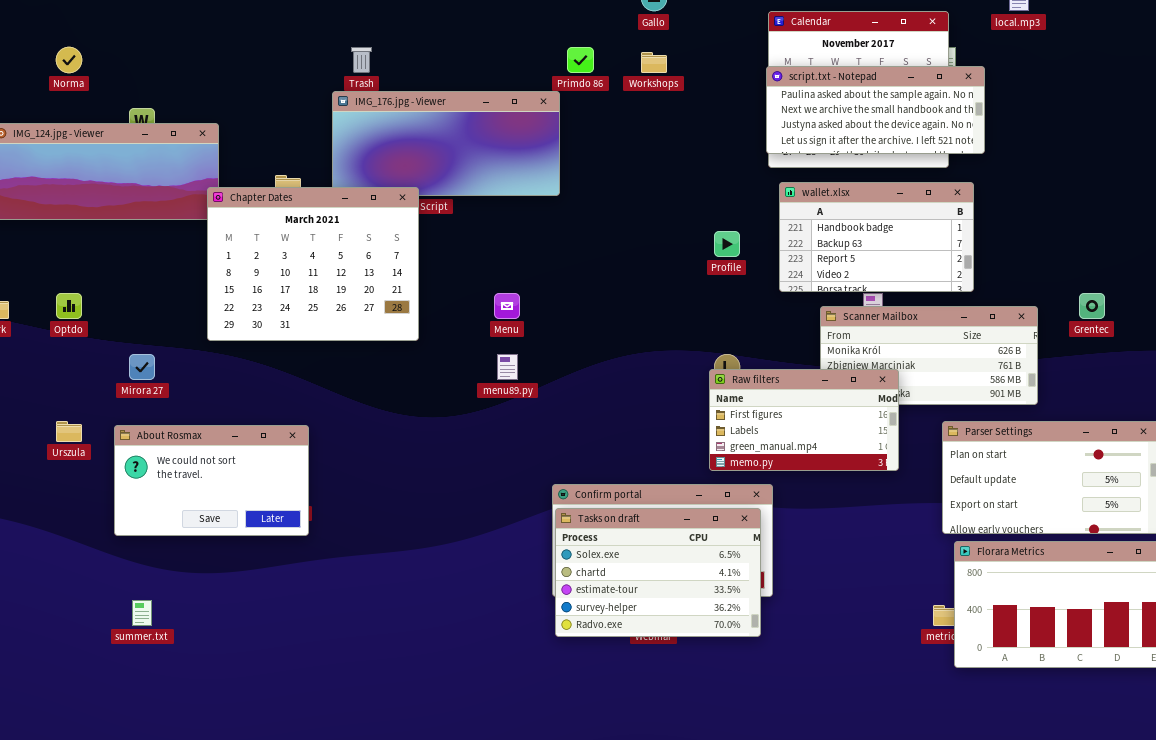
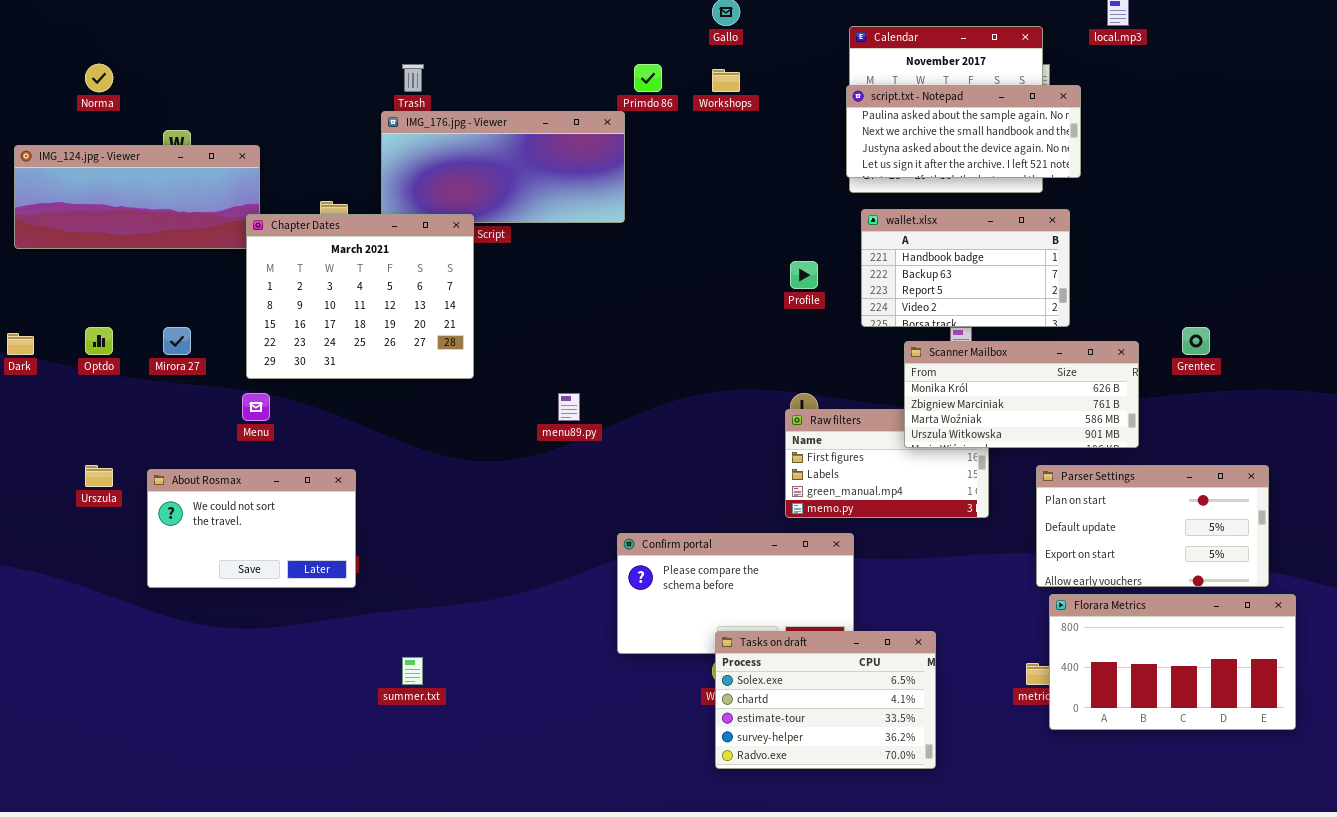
Menu: [494,293,520,319] -> [242,393,270,421], moved
Scanner Mailbox: [820,306,1038,405] -> [904,341,1139,448], raised
Mirora 27: [129,354,155,380] -> [163,327,191,355], moved
Tasks on draft: [555,508,761,637] -> [715,631,936,769], moved
summer.txt: [132,600,152,626] -> [402,657,423,685], moved

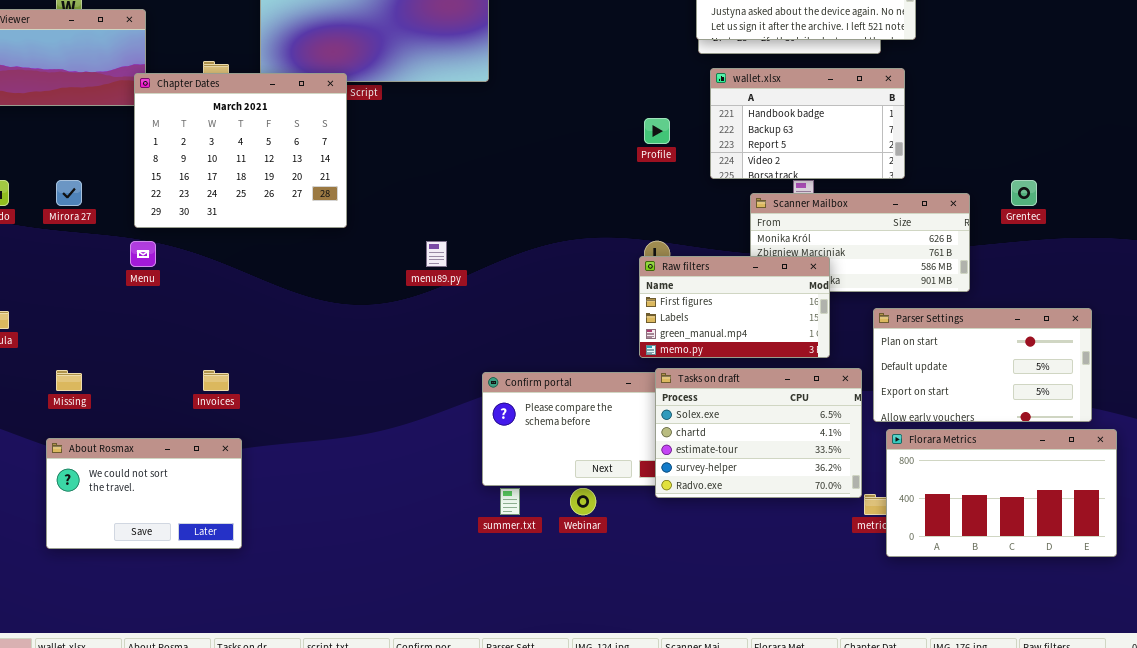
Raw filters: [785,409,989,518] -> [639,256,830,358], raised
About Rosmax: [147,469,356,588] -> [46,438,242,549], moved
Tasks on draft: [715,631,936,769] -> [655,368,862,498], moved
summer.txt: [402,657,423,685] -> [500,488,520,515], moved

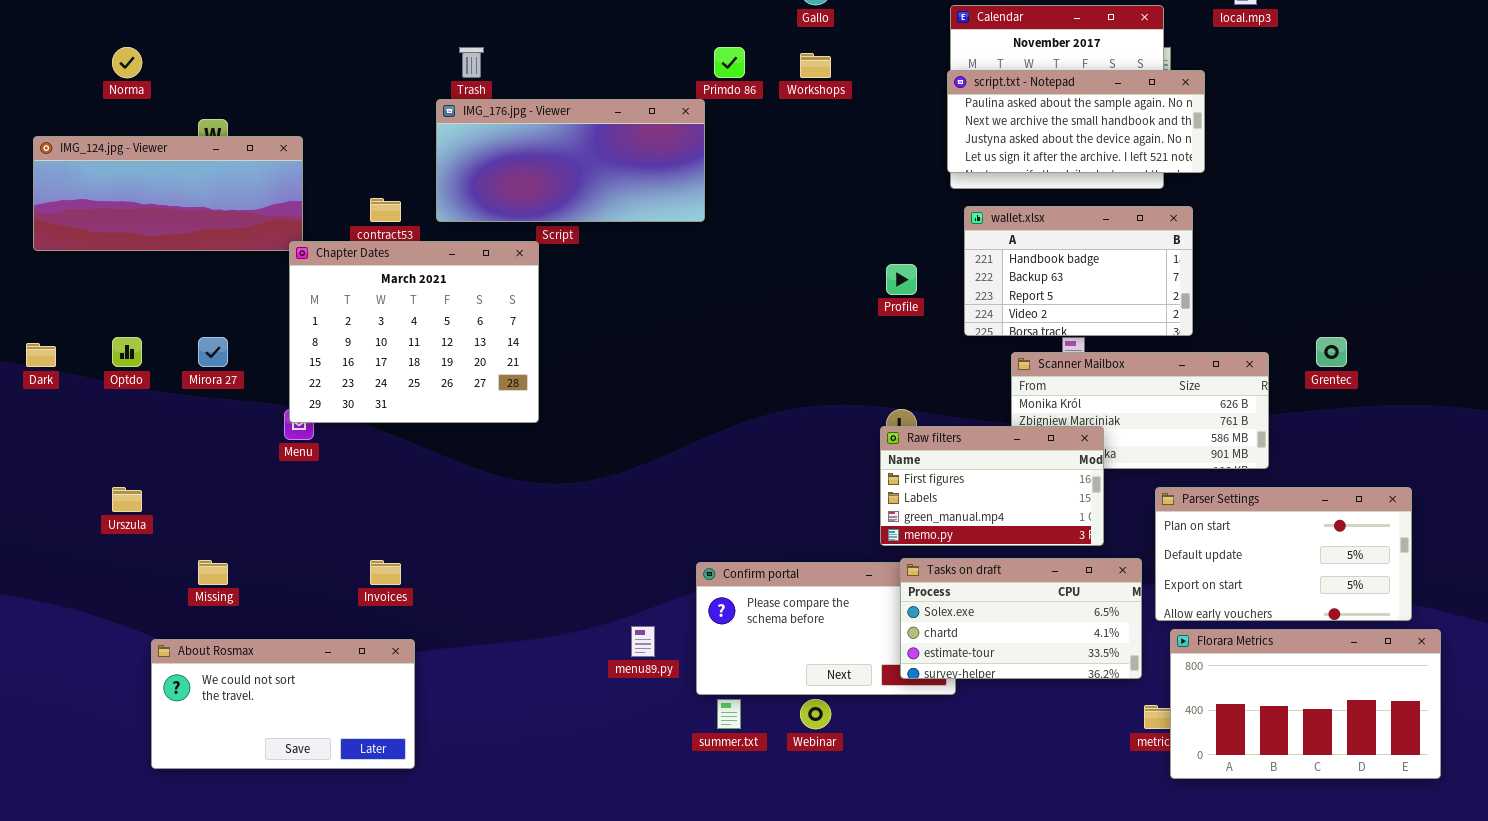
Chapter Dates: [134,73,347,228] -> [289,241,539,423], moved
menu89.py: [426,241,447,267] -> [631,626,655,657], moved
Tasks on draft: [655,368,862,498] -> [900,558,1142,679], resized
About Rosmax: [46,438,242,549] -> [151,639,415,769], resized

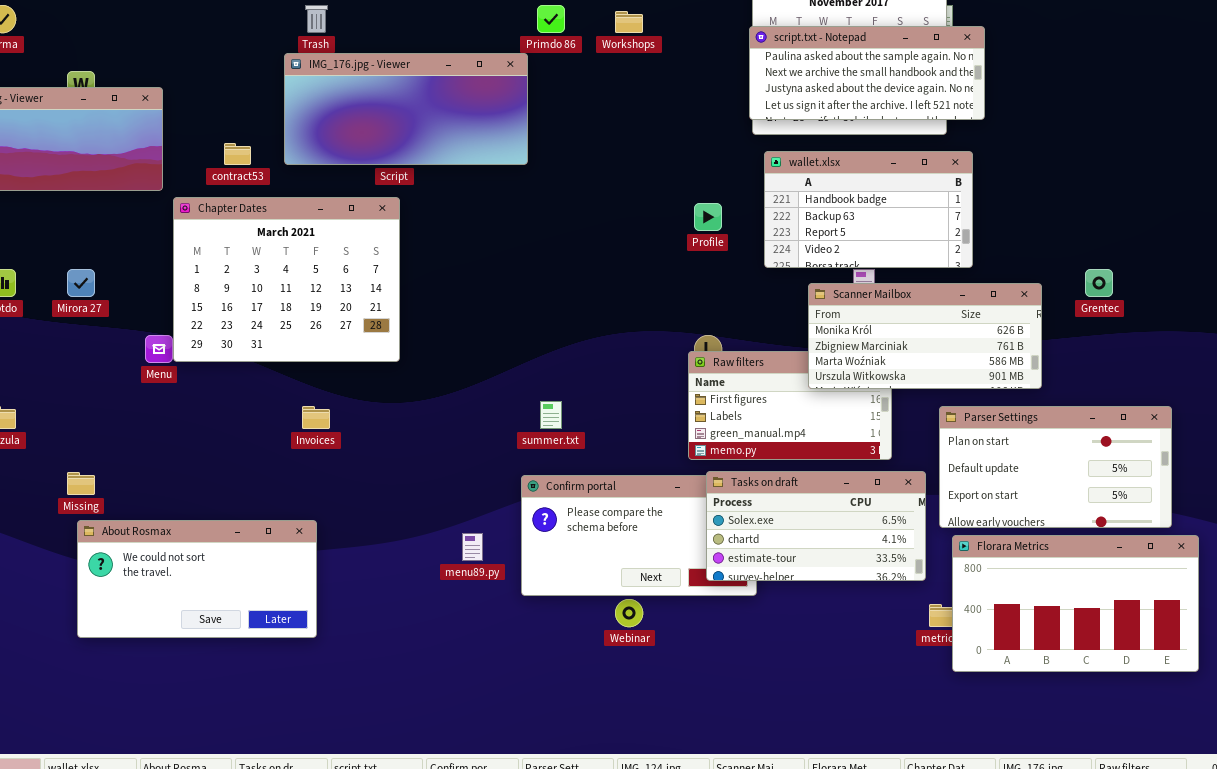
Chapter Dates: [289,241,539,423] -> [173,197,400,362], moved
Scanner Mailbox: [1011,352,1269,469] -> [808,283,1042,389], raised
Invoices: [370,560,401,585] -> [302,406,330,429], moved
About Rosmax: [151,639,415,769] -> [77,520,317,638], moved
summer.txt: [717,699,741,729] -> [540,401,562,429], moved

